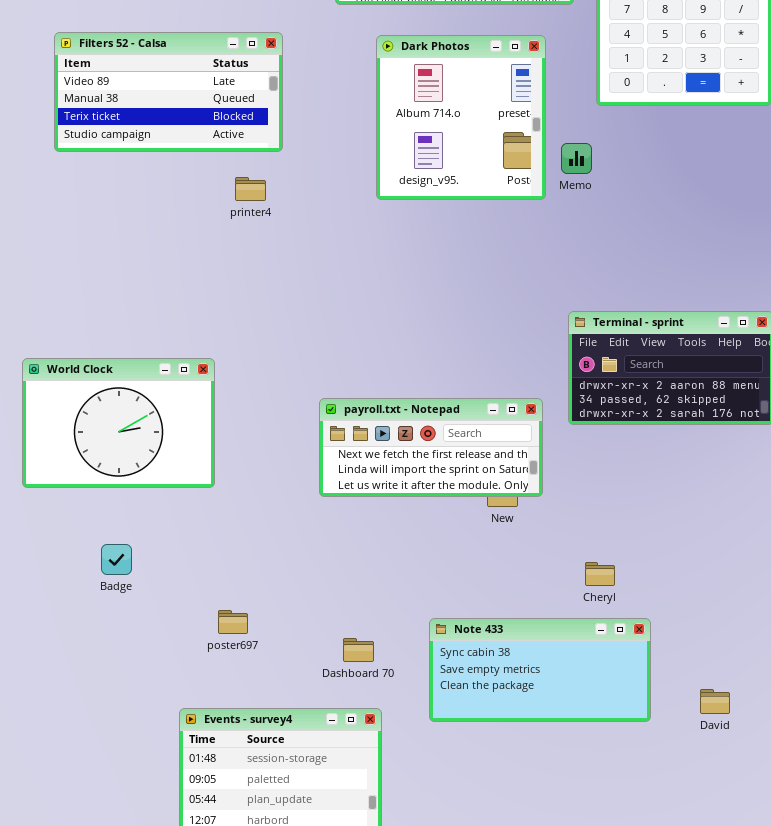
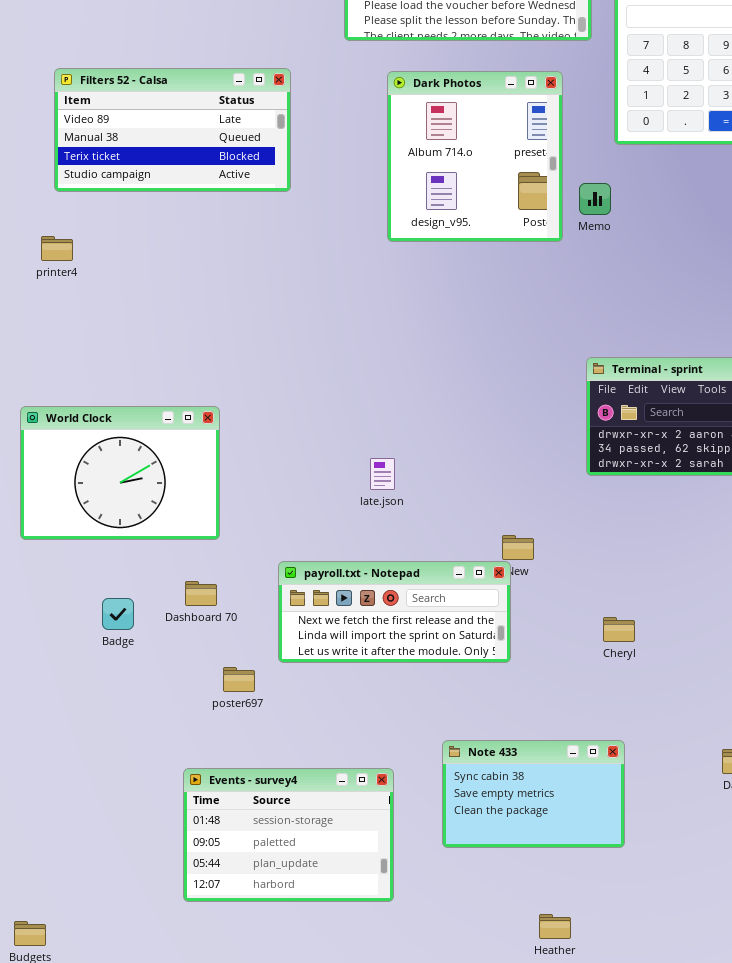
printer4: [235,177,266,201] -> [41,236,73,261], moved
payroll.txt - Notepad: [319,398,543,497] -> [278,561,511,663], moved
Note 433: [429,618,651,722] -> [442,740,625,848], moved, resized
Dashboard 70: [343,638,374,662] -> [185,581,217,606], moved

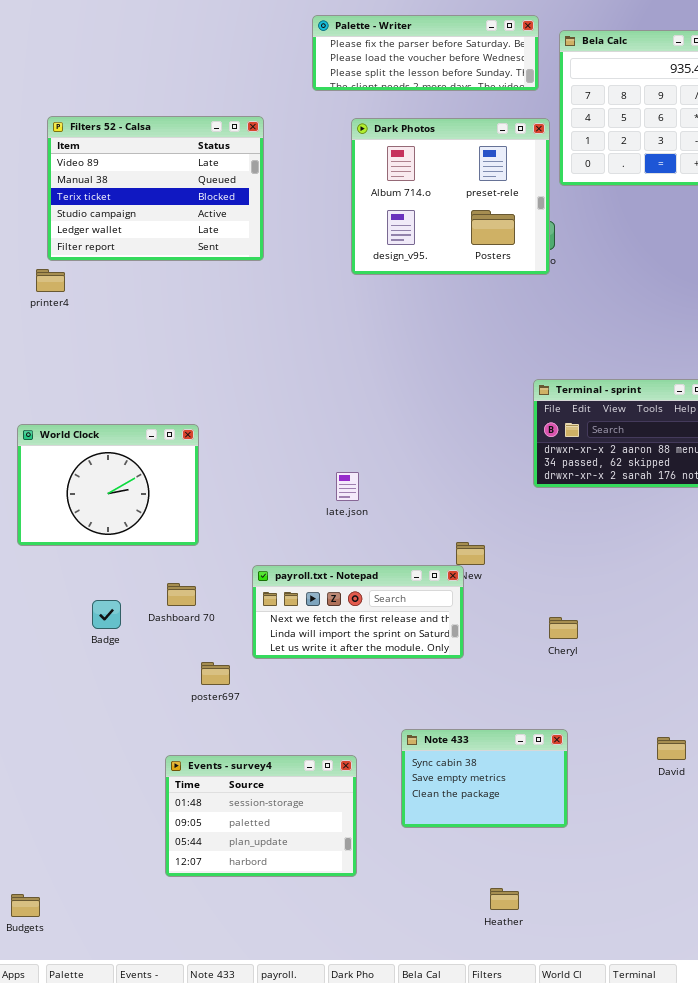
Filters 52 - Calsa: [54,68,291,192] -> [47,116,264,261], resized
Dark Photos: [387,71,563,242] -> [351,118,550,275], resized

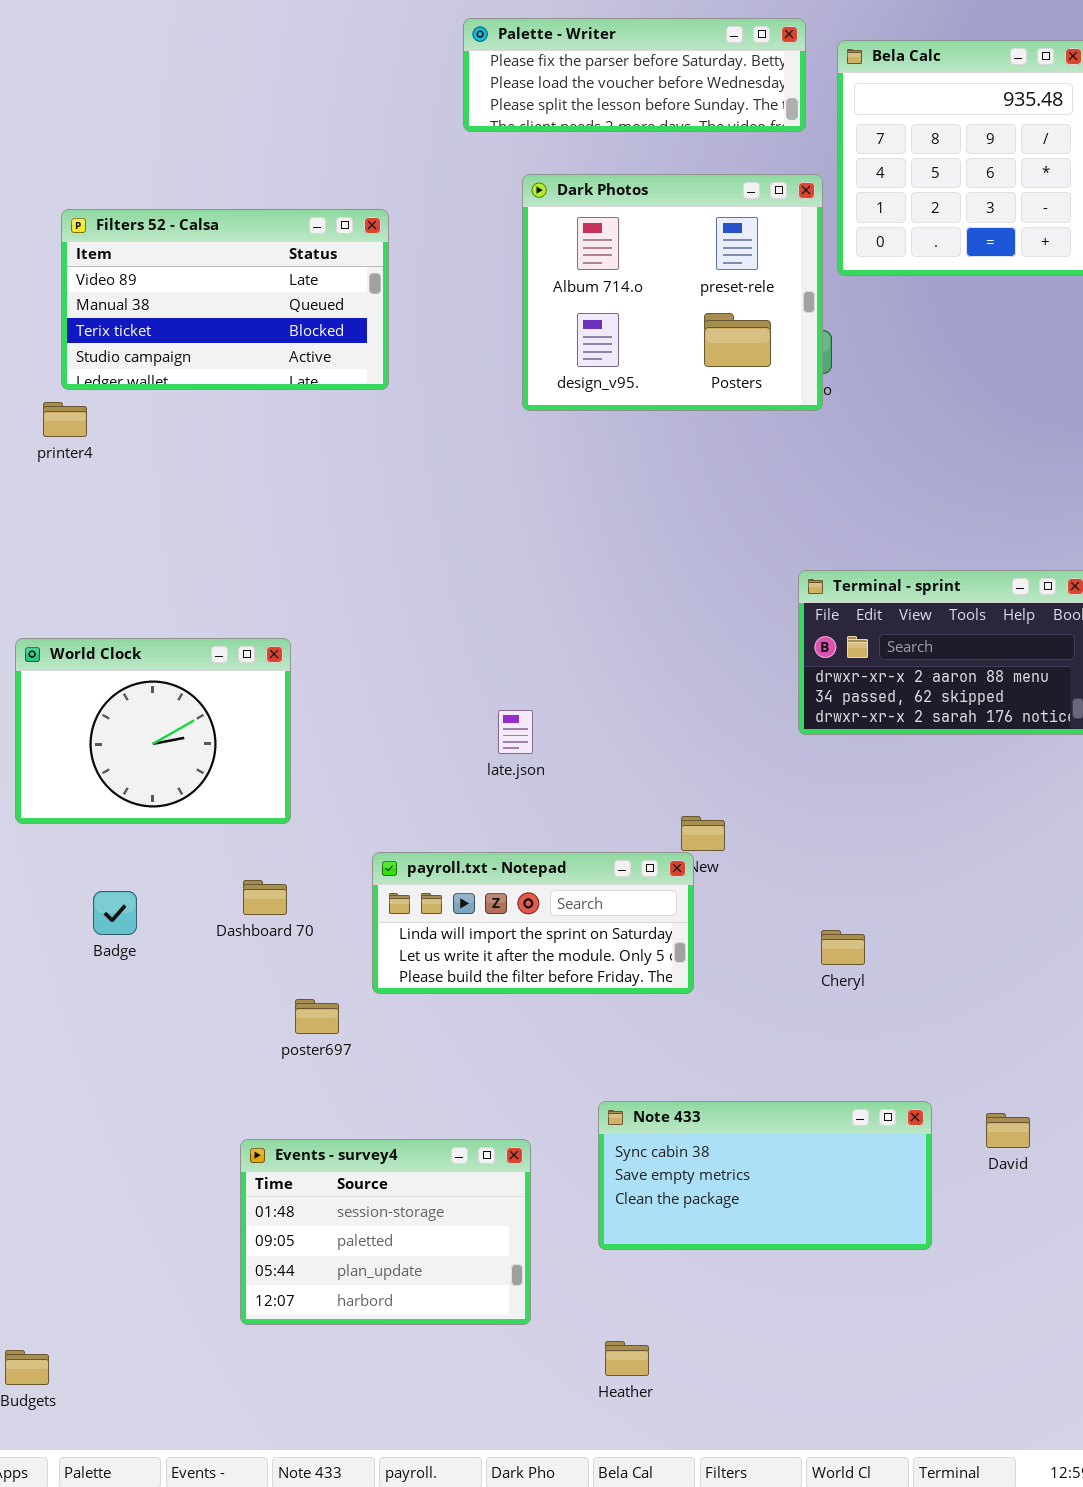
Filters 52 - Calsa: [47,116,264,261] -> [61,209,389,390], resized
payroll.txt - Notepad: [252,565,464,659] -> [372,852,694,994], scrolled down 1 row
Badge: [92,600,121,629] -> [93,891,137,935], moved
Note 433: [401,729,568,828] -> [598,1101,932,1250], resized
Heather: [490,888,519,910] -> [605,1341,649,1376], moved

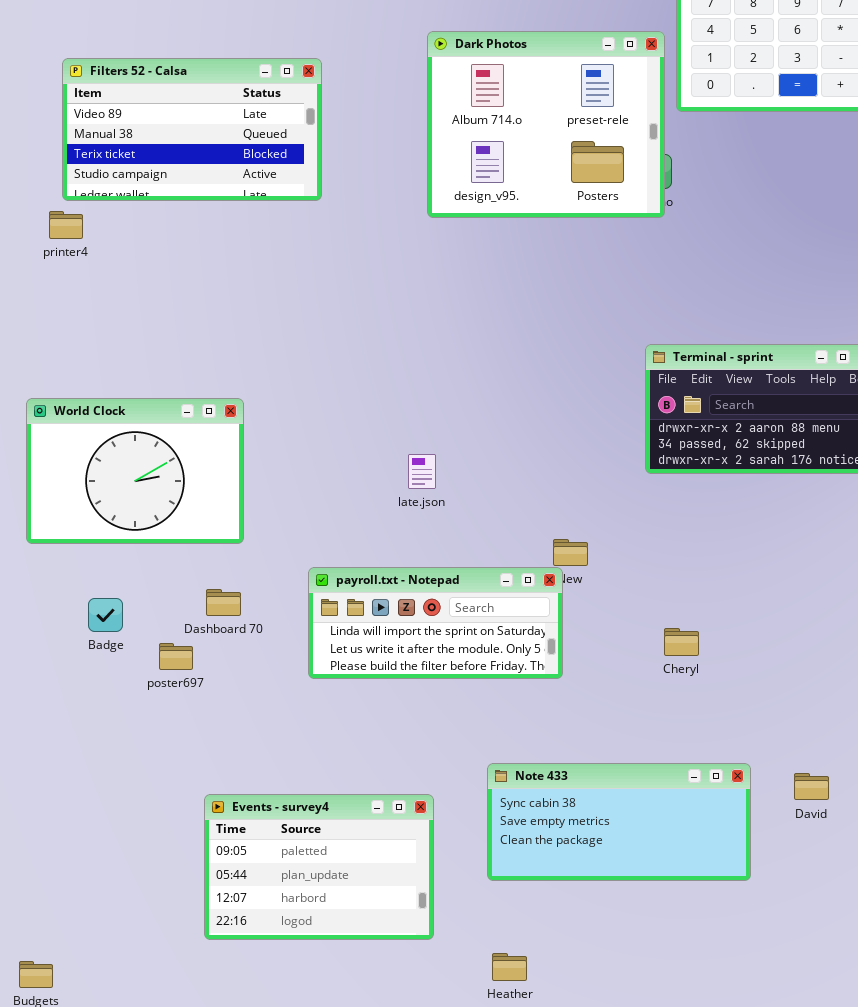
poster697: [295,999,339,1034] -> [159,643,193,670], moved
Events - survey4: [240,1139,531,1325] -> [204,794,434,940], scrolled down 1 row

